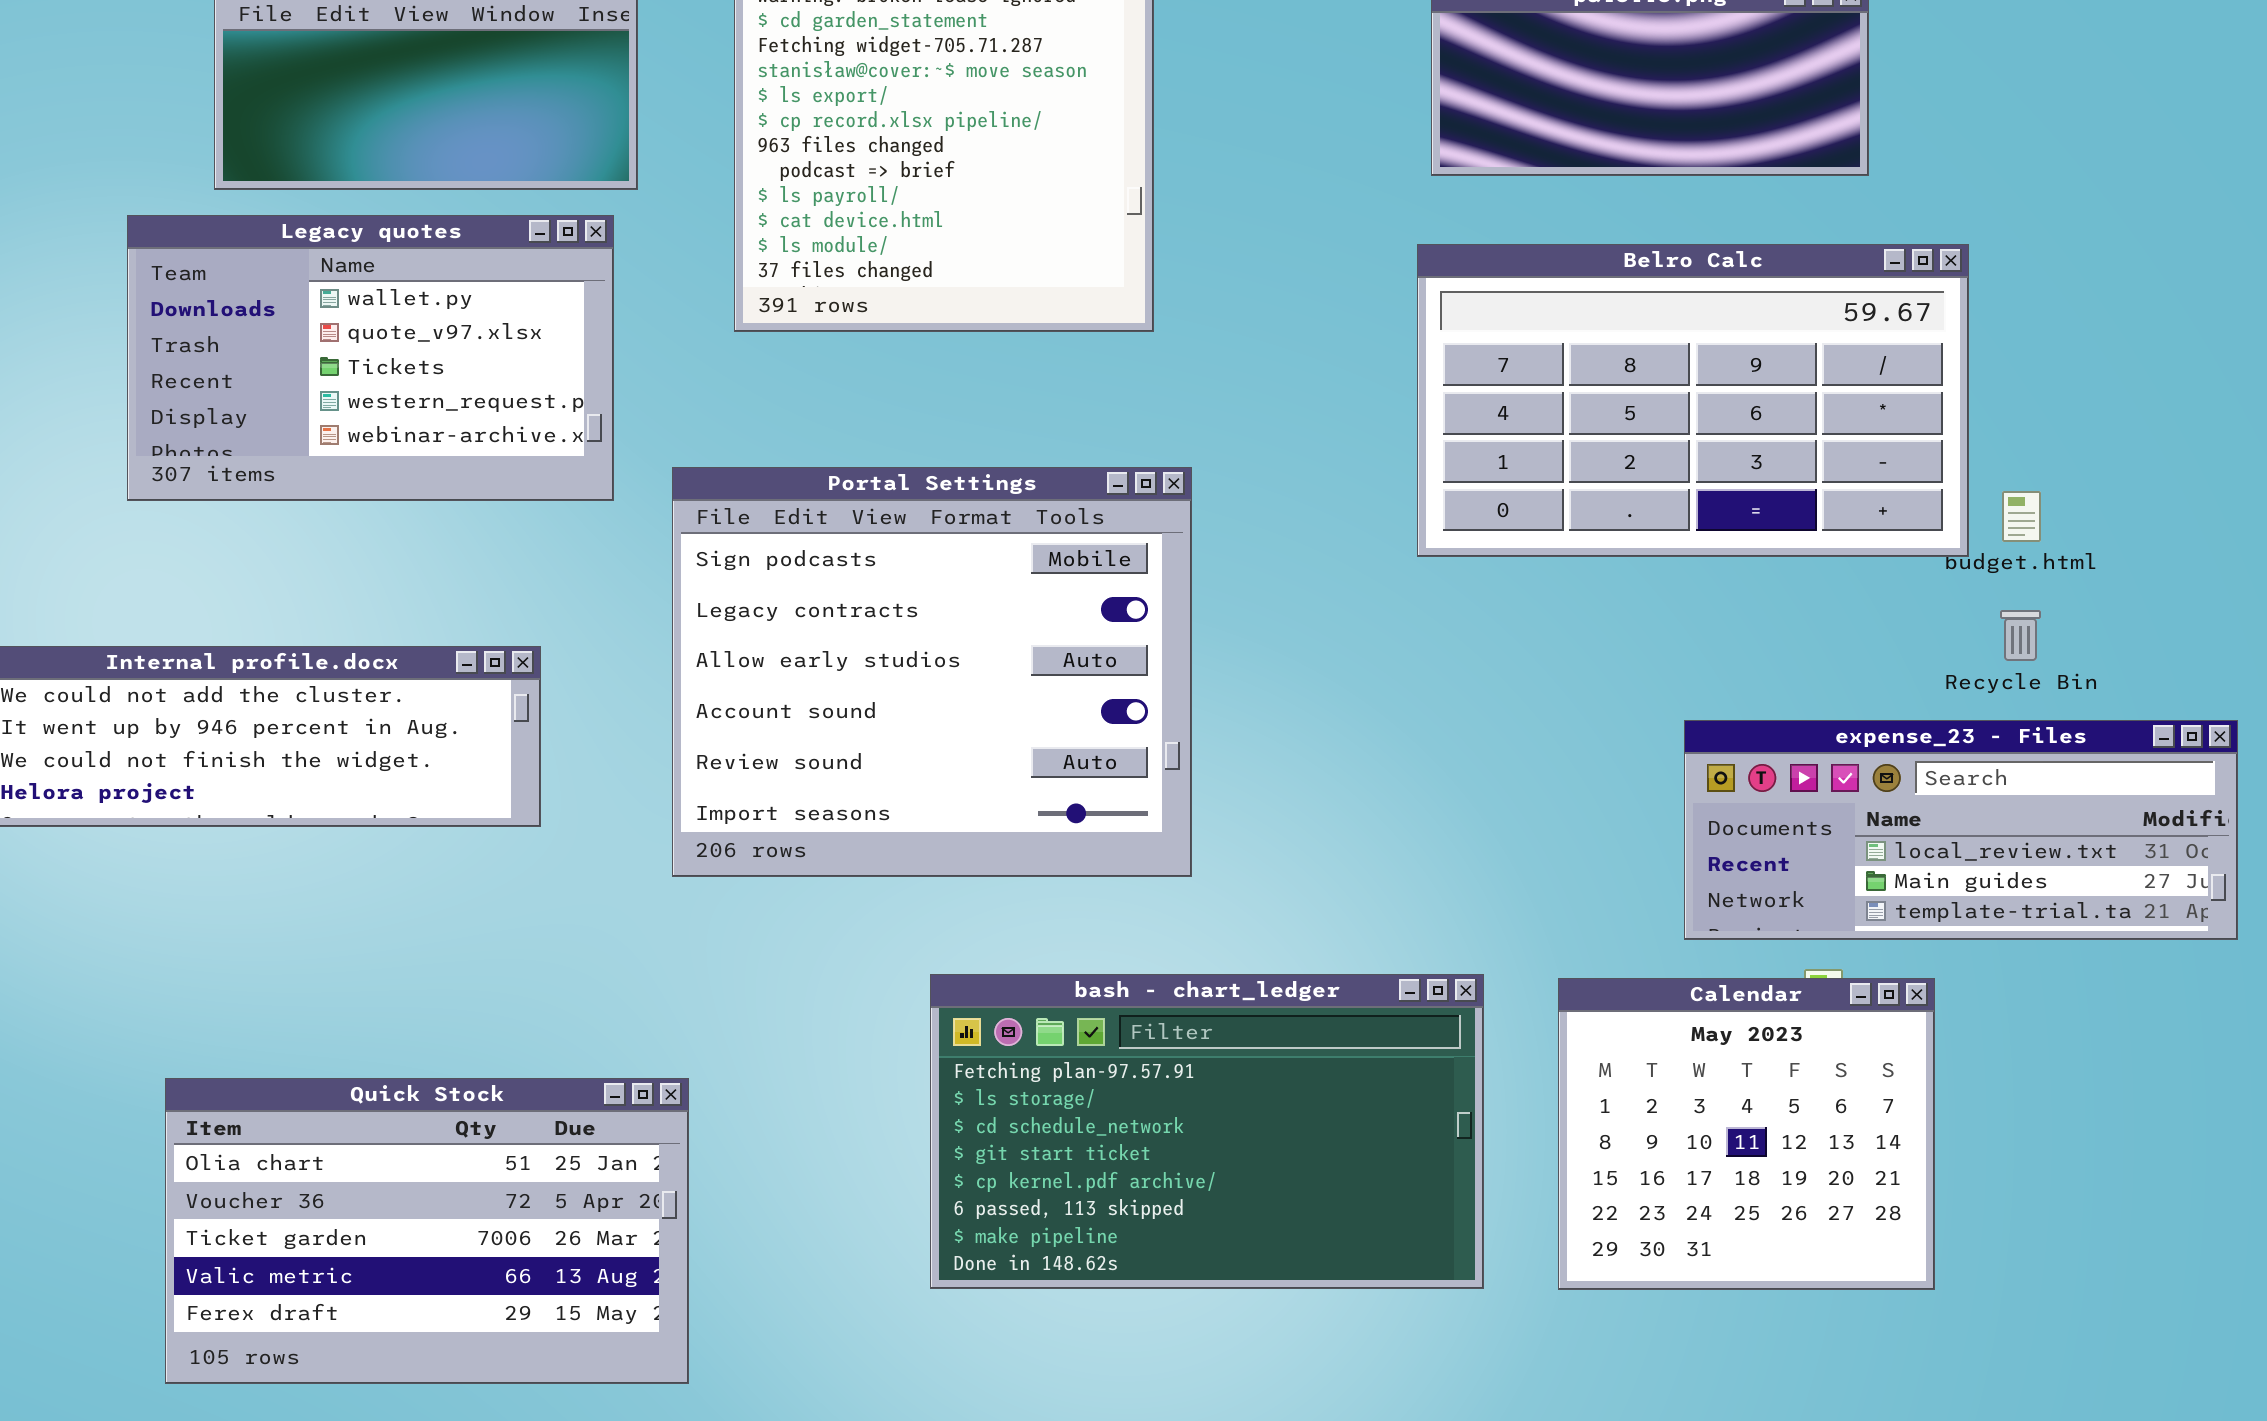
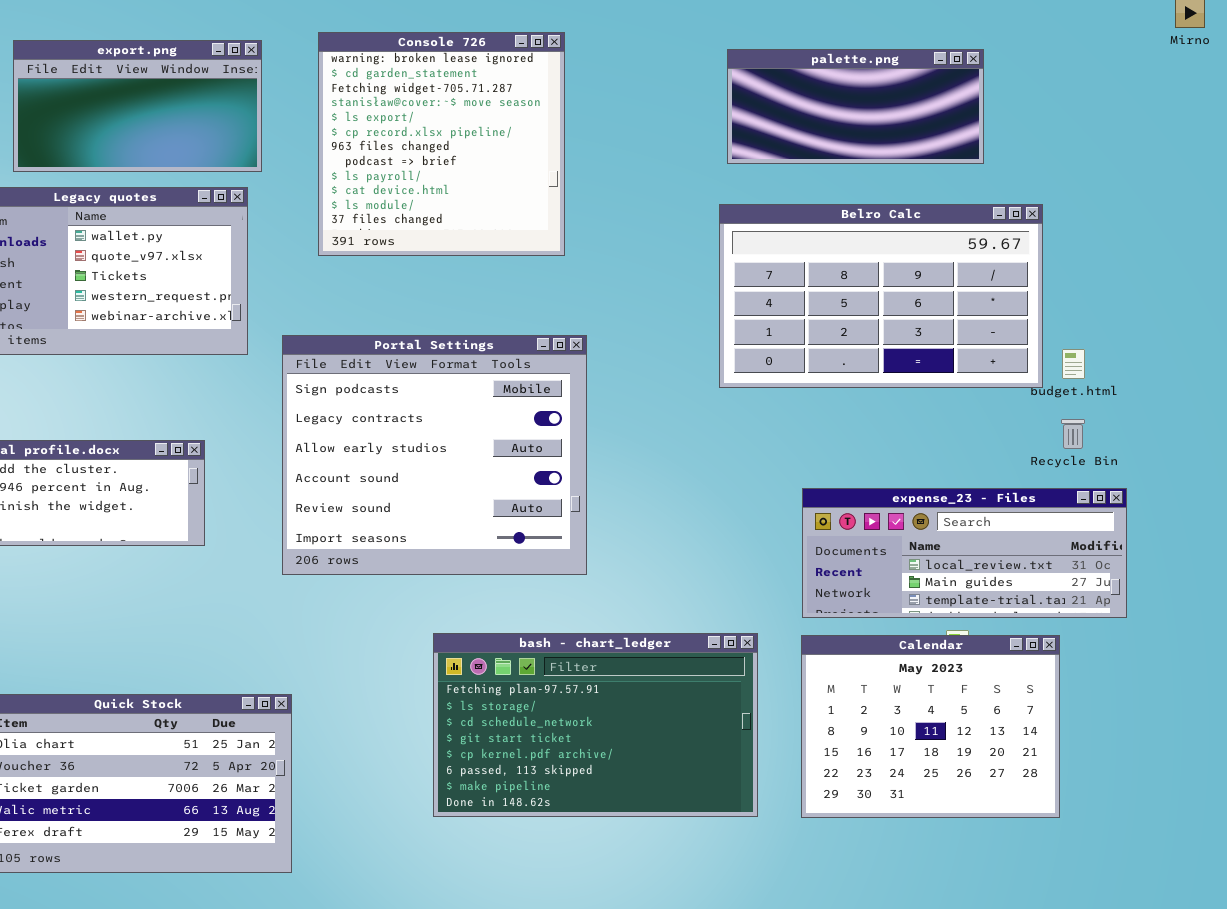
expense_23 - Files: [1684,720,2238,940] -> [802,488,1127,618], moved
Calendar: [1558,978,1935,1290] -> [801,635,1060,818], resized

